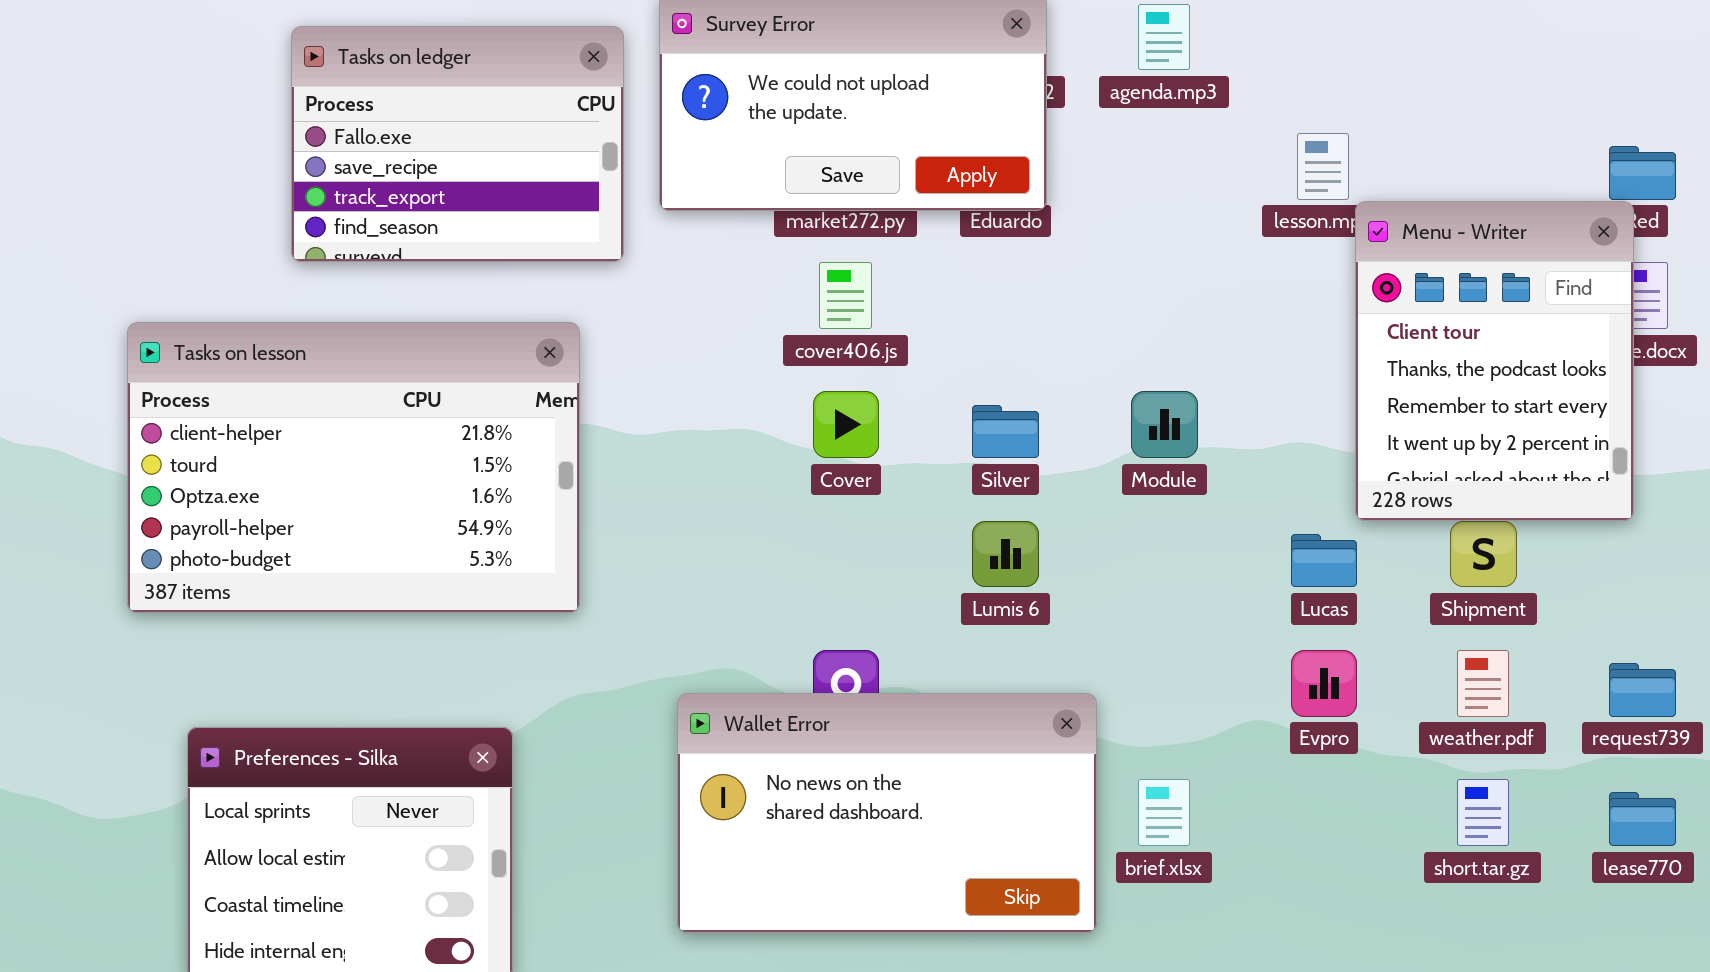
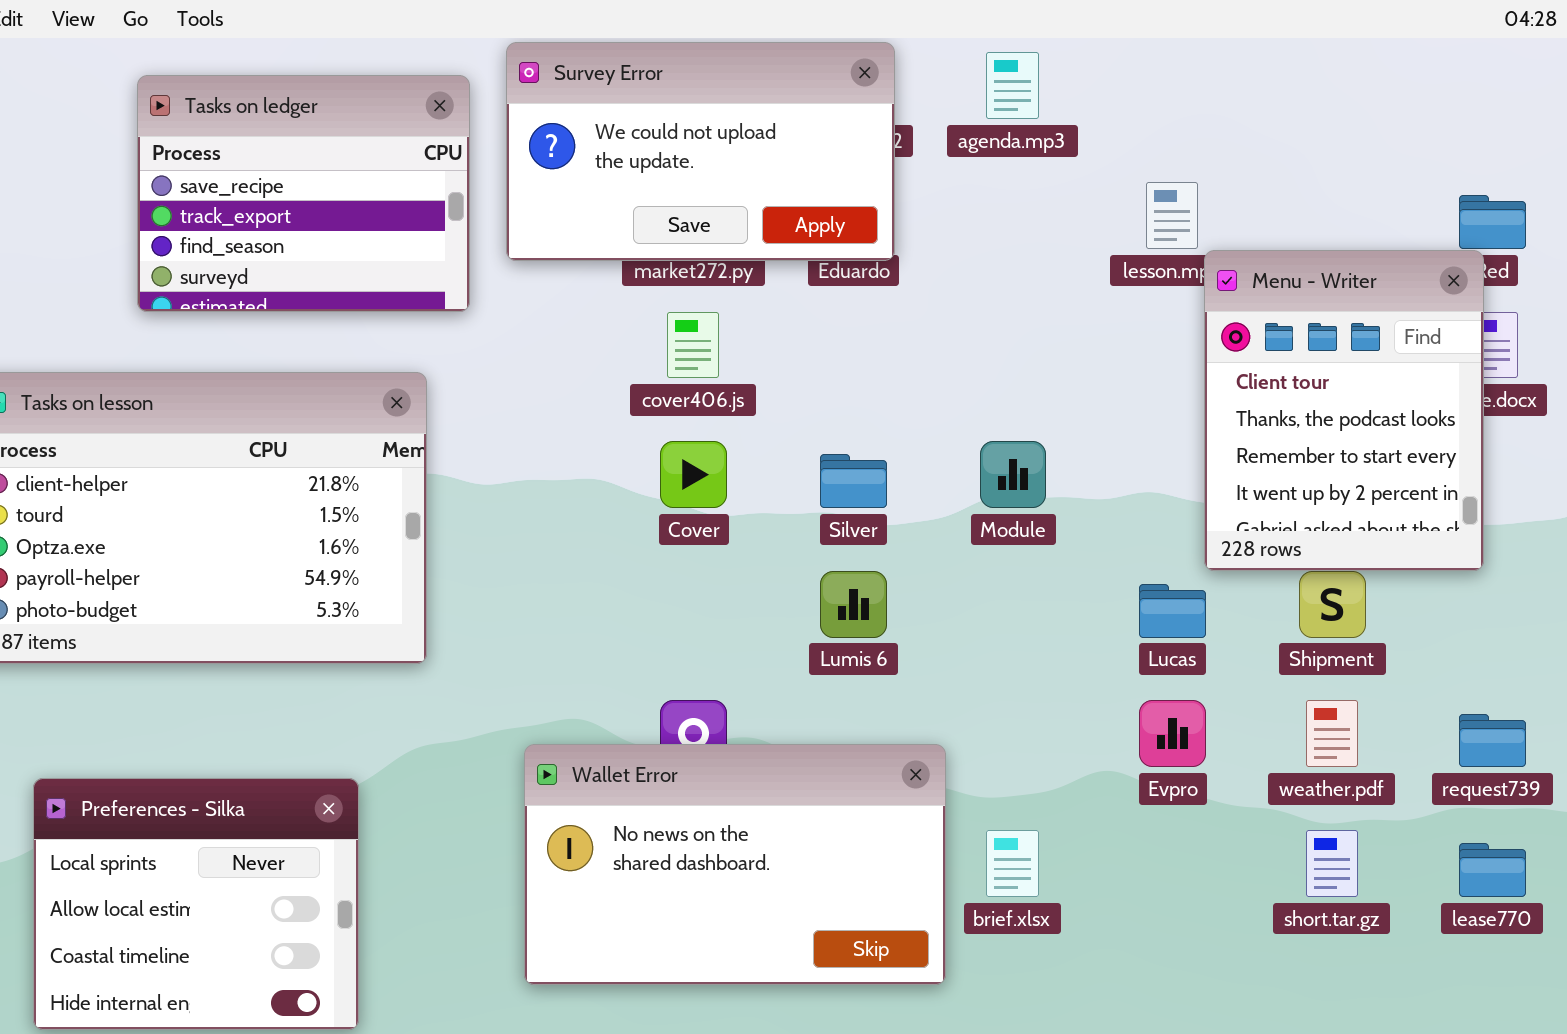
Tasks on ledger: [291,26,624,262] -> [137,75,470,312], scrolled down 1 row

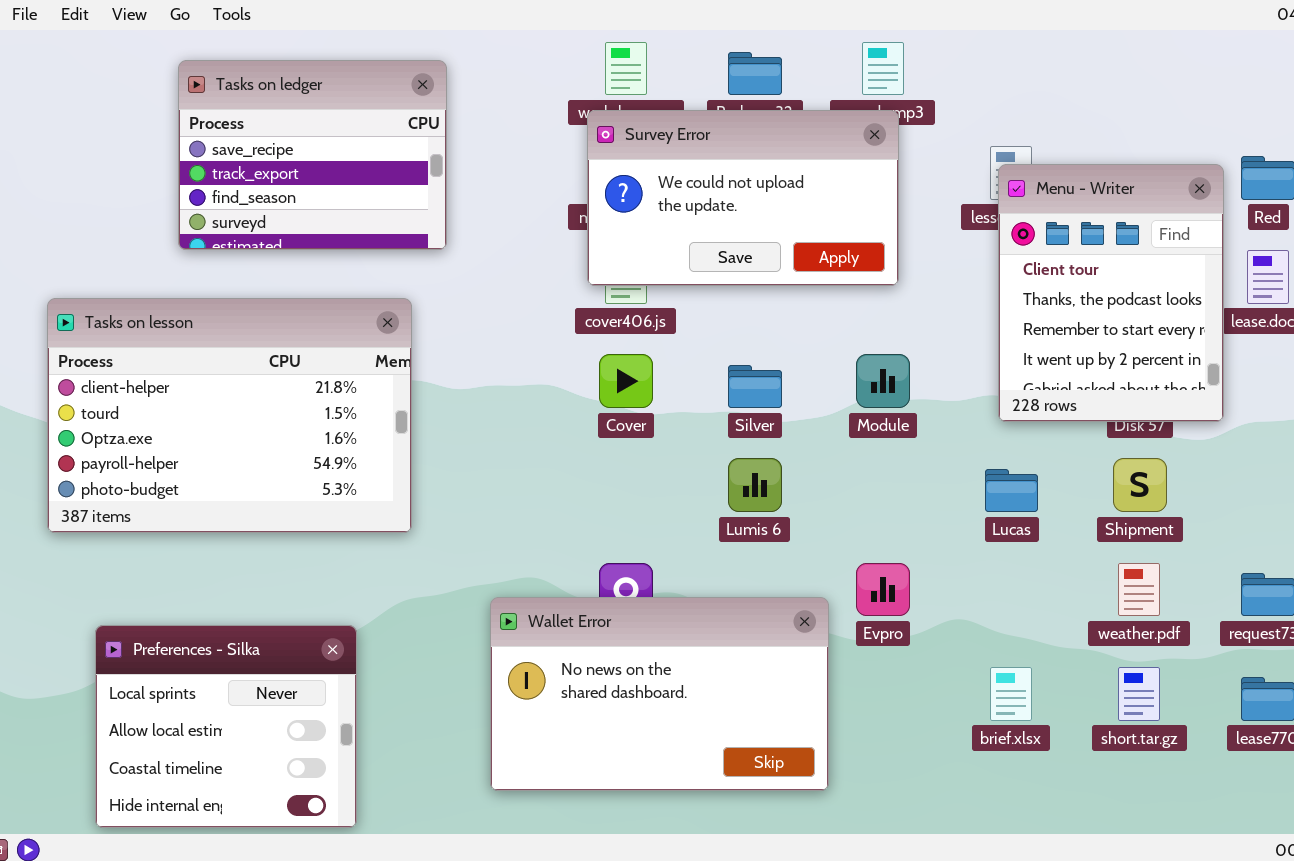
Survey Error: [506,42,895,261] -> [587,110,899,286], moved
Menu - Writer: [1204,250,1484,571] -> [998,164,1224,422], moved
Evpro: [1139,700,1206,767] -> [856,563,910,616], moved
brief.xlsx: [986,830,1039,897] -> [990,667,1032,721], moved

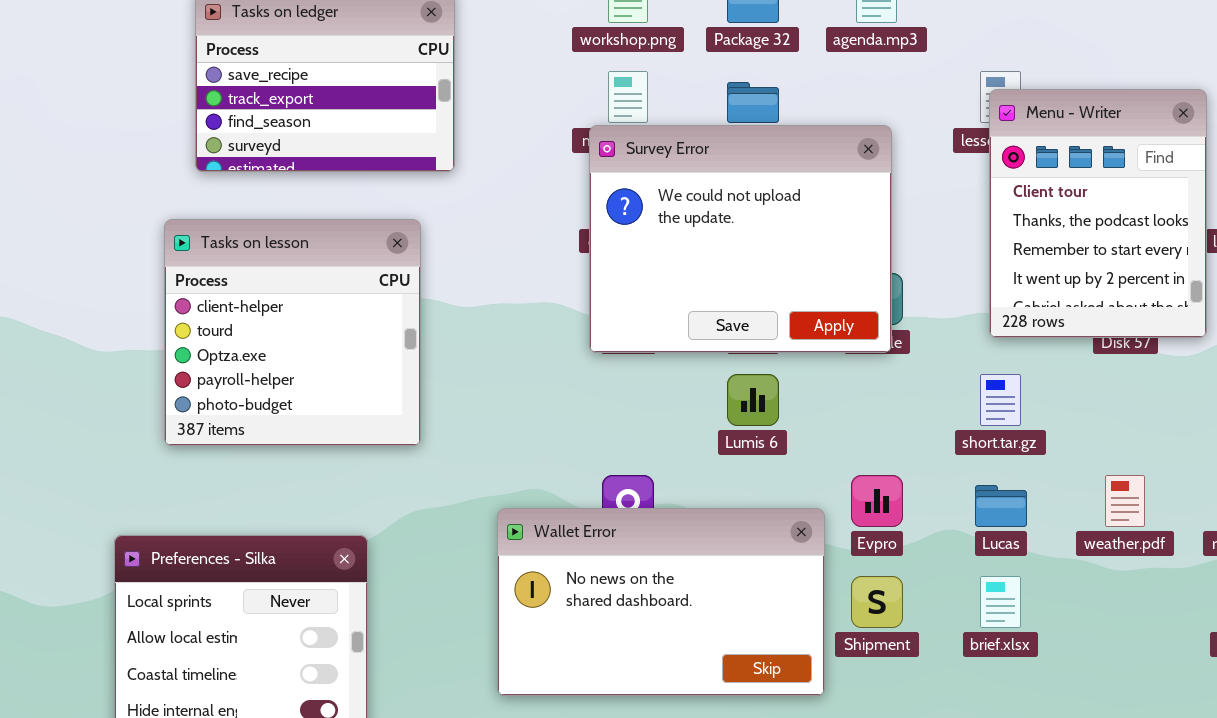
Survey Error: [587,110,899,286] -> [589,125,892,353], moved, resized
Tasks on lesson: [47,298,412,533] -> [164,219,421,446], resized
Shipment: [1113,458,1167,512] -> [851,576,903,628], moved
Lucas: [985,469,1038,512] -> [975,485,1027,527], moved
short.tar.gz: [1118,667,1160,721] -> [980,374,1021,426], moved

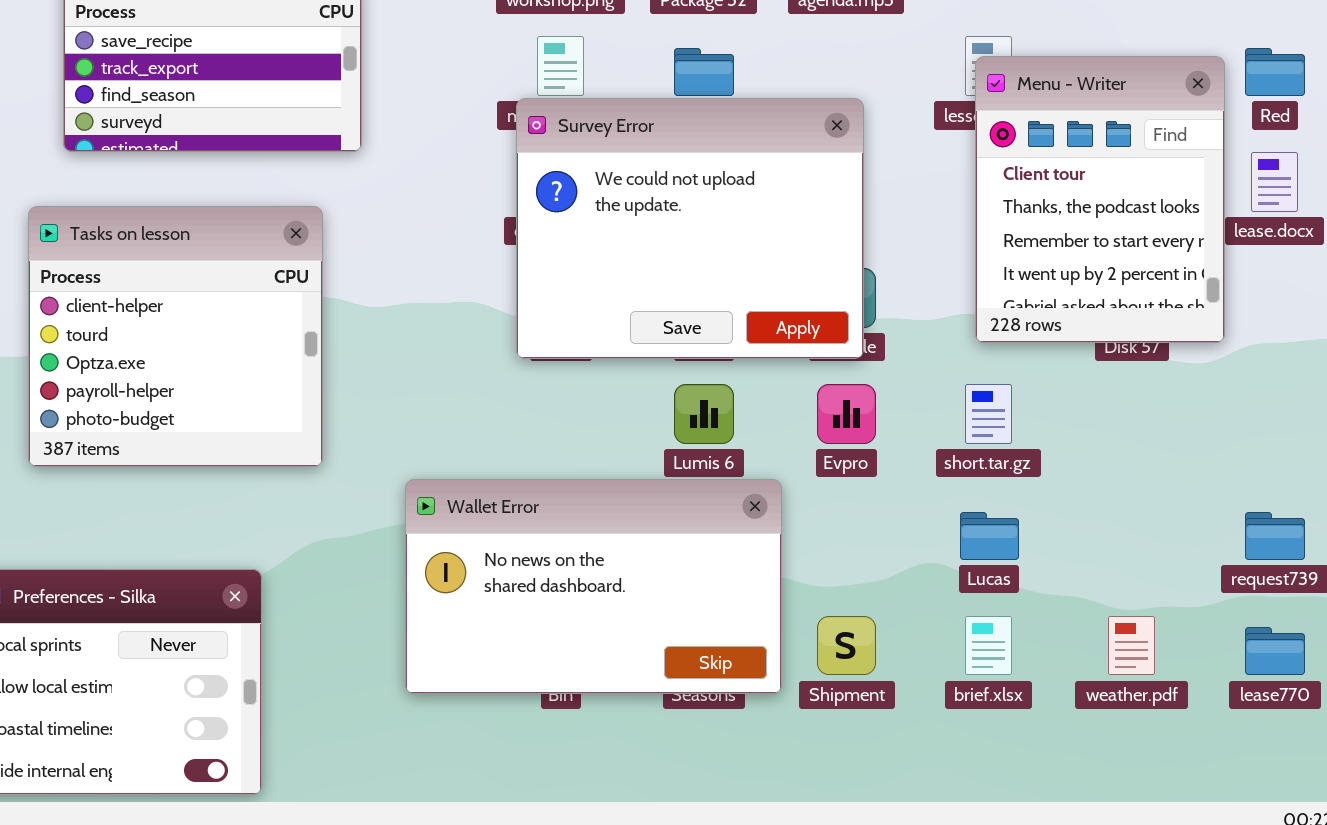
Evpro: [851,475,903,527] -> [817,384,876,444], moved
weather.pdf: [1105,475,1145,527] -> [1108,616,1155,675], moved
Wallet Error: [497,508,825,696] -> [405,479,782,694], moved

